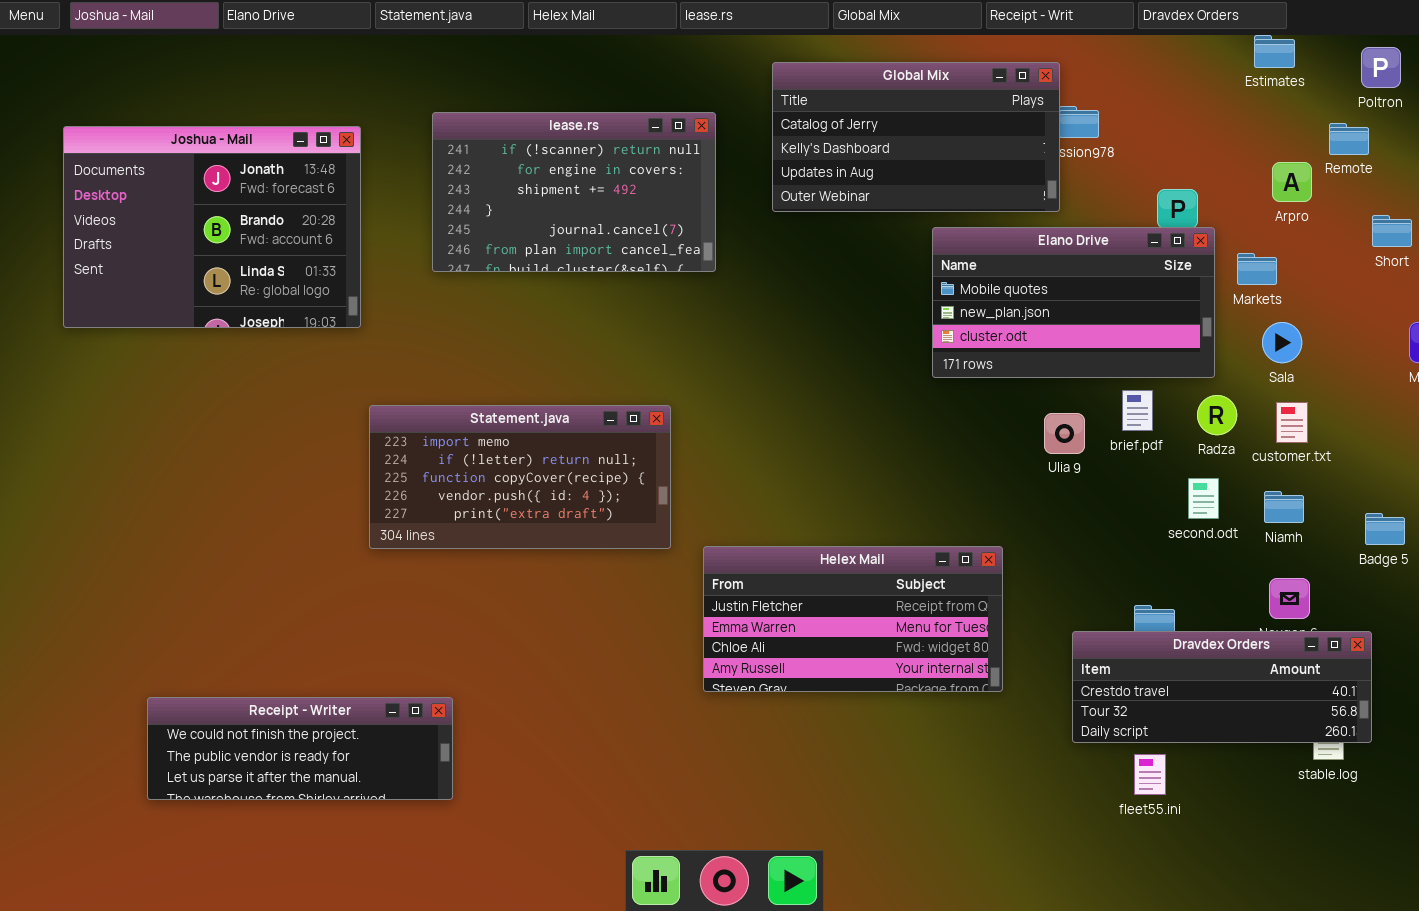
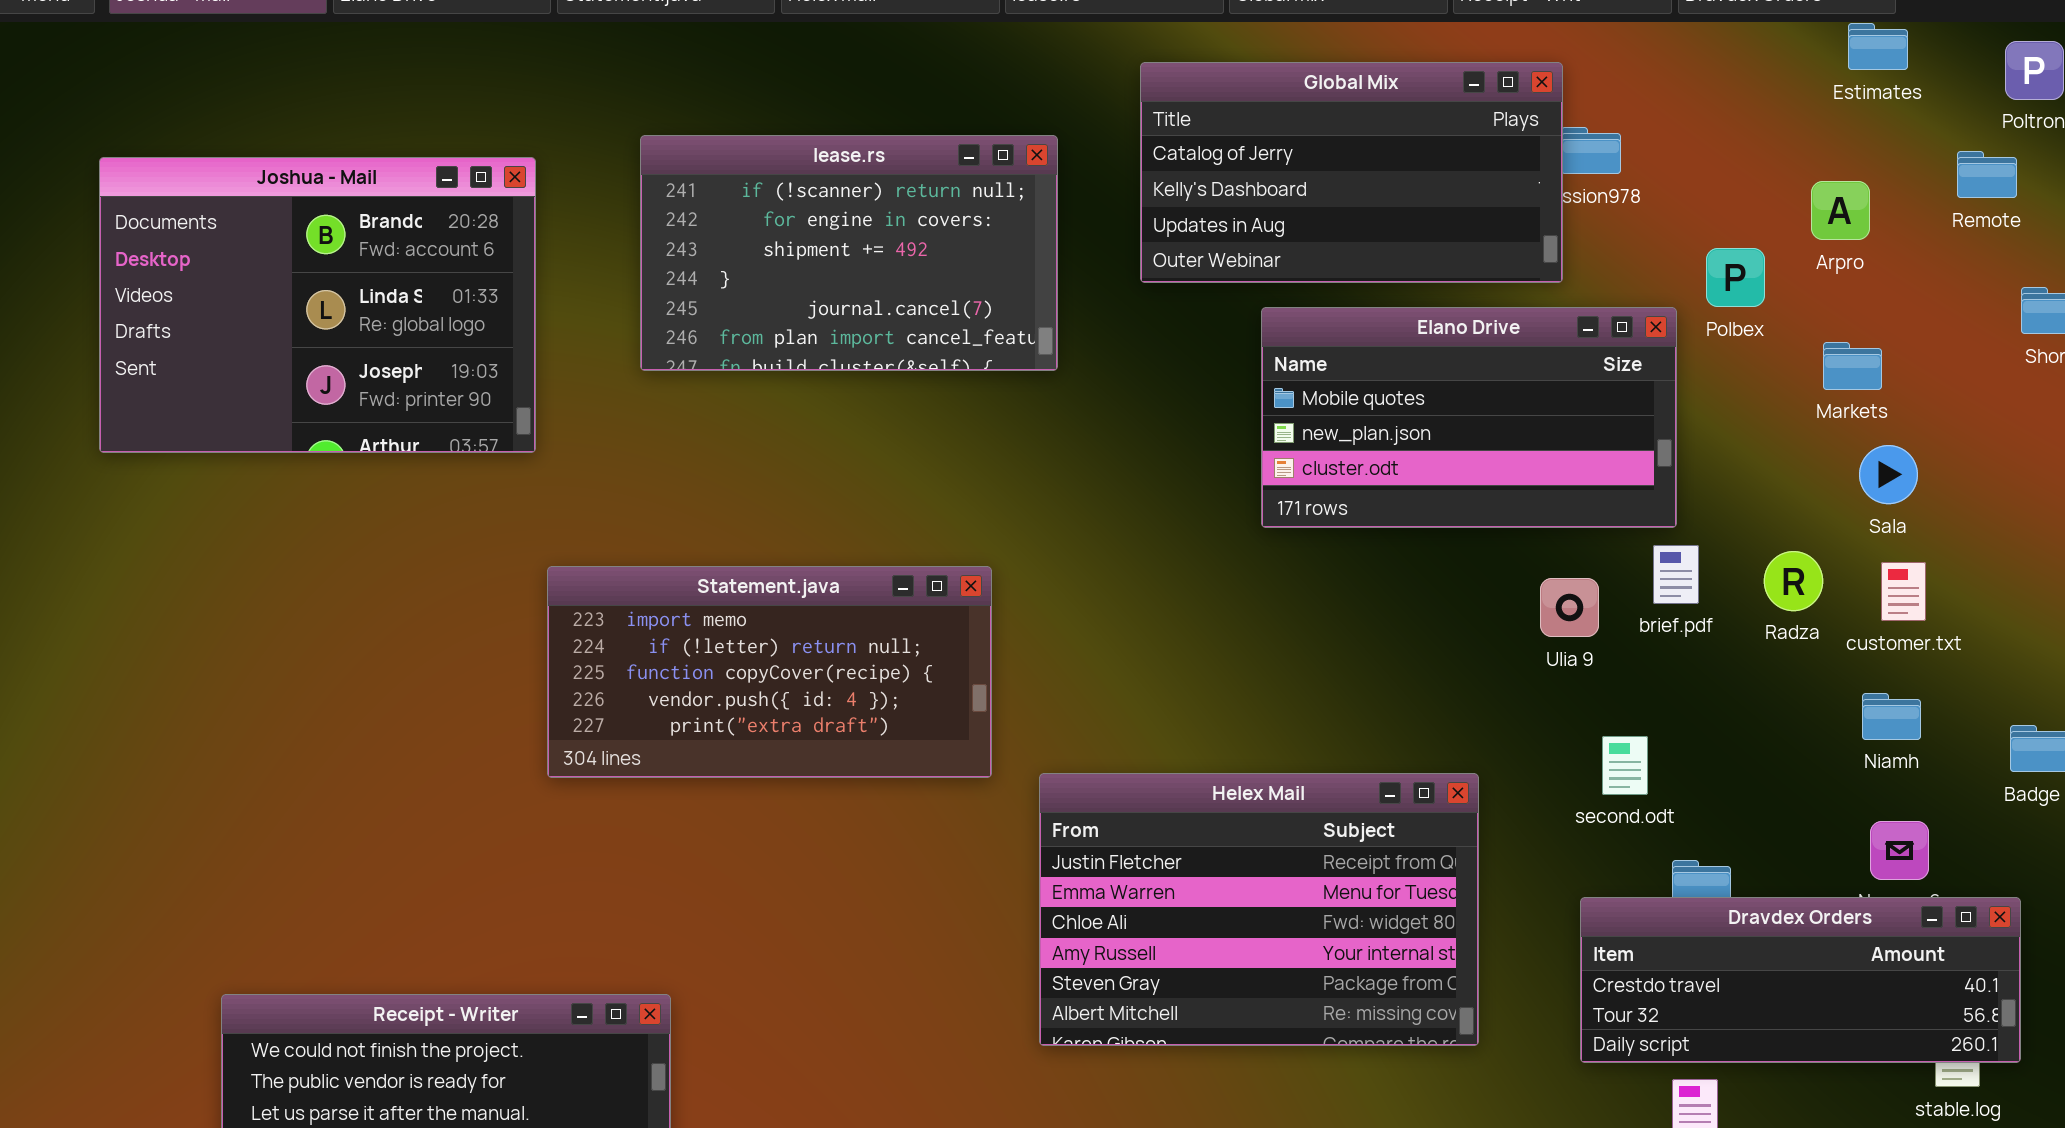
Joshua - Mail: [63,126,361,328] -> [99,157,536,453], scrolled down 1 row
Arpro: [1272,162,1312,202] -> [1811,181,1870,240], moved
Elano Drive: [932,227,1215,378] -> [1261,307,1677,528], moved
second.odt: [1188,478,1219,519] -> [1602,736,1648,795], moved
Helex Mail: [703,546,1003,692] -> [1039,773,1479,1046], resized

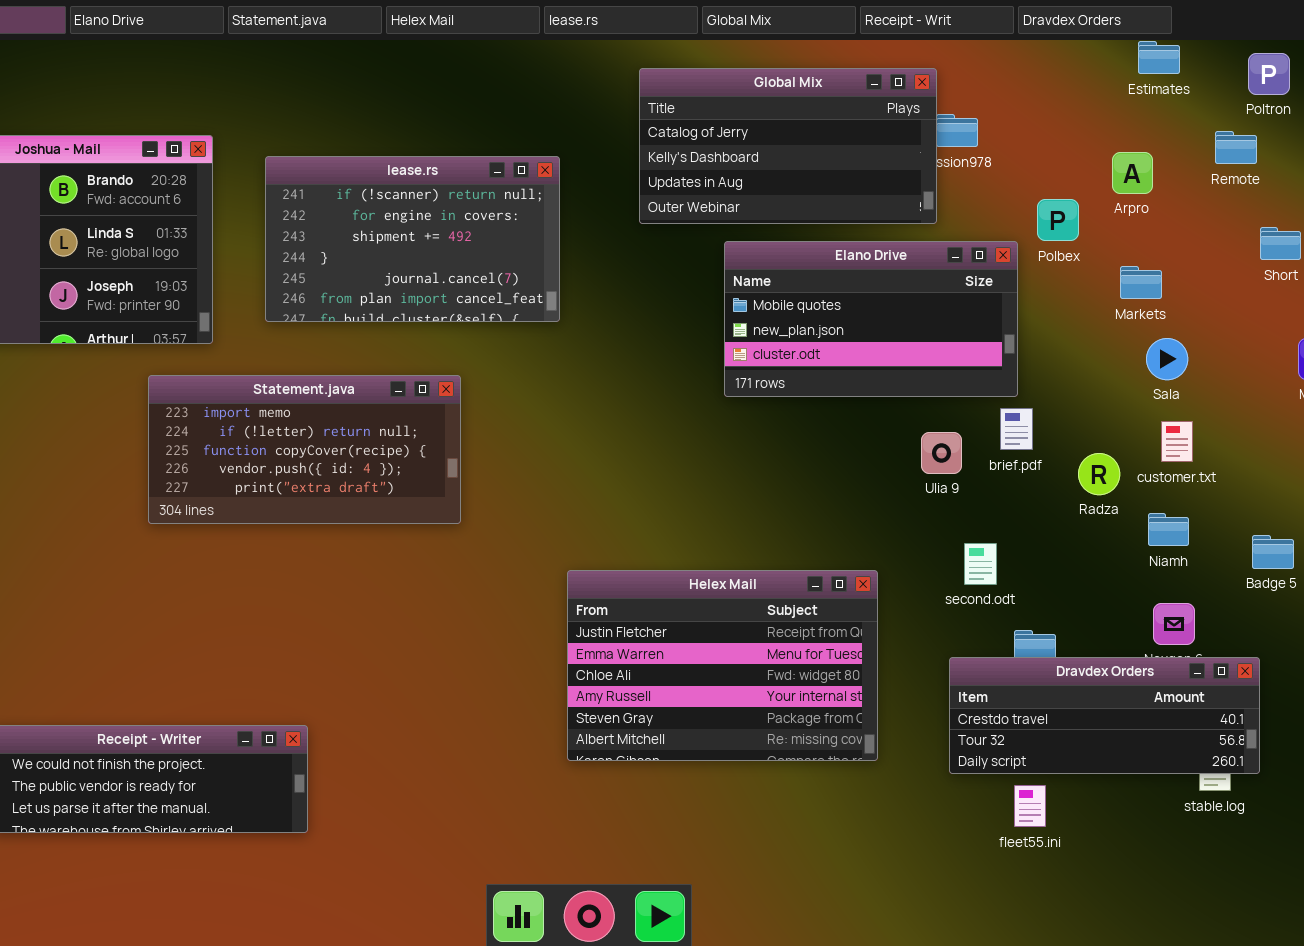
lease.rs: [640,135,1058,371] -> [265,156,560,322], moved
Radza: [1764,551,1823,611] -> [1078,453,1120,495], moved
Statement.java: [547,566,992,778] -> [148,375,461,524], moved

